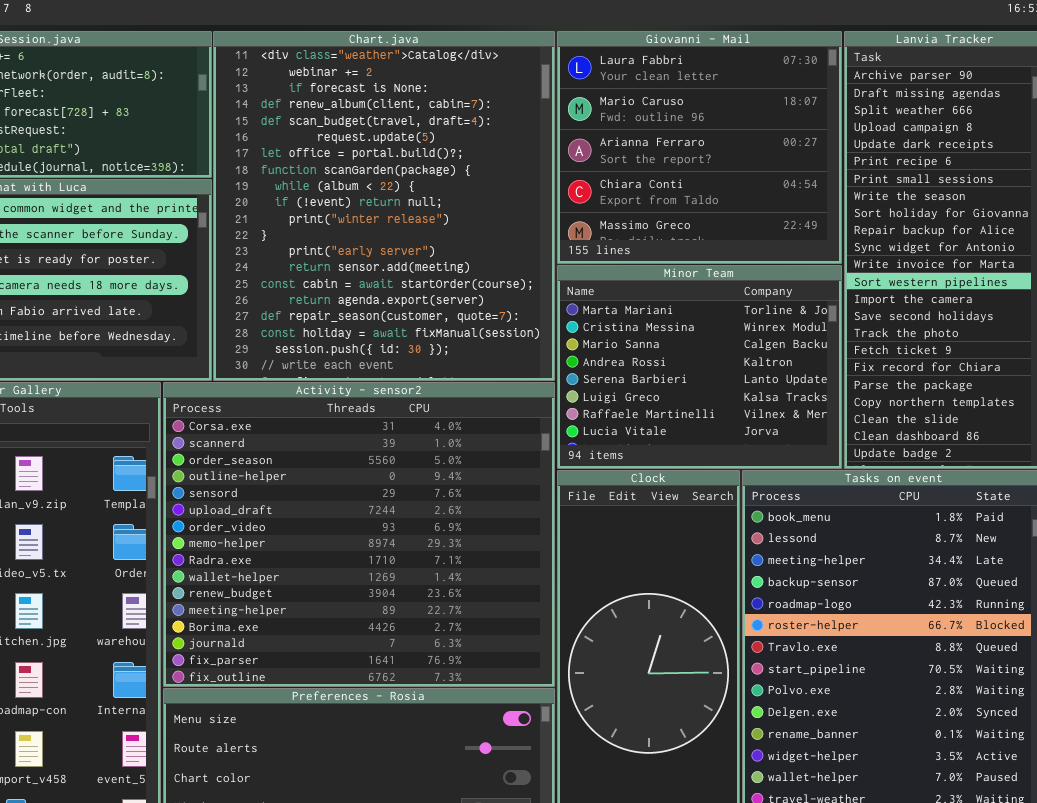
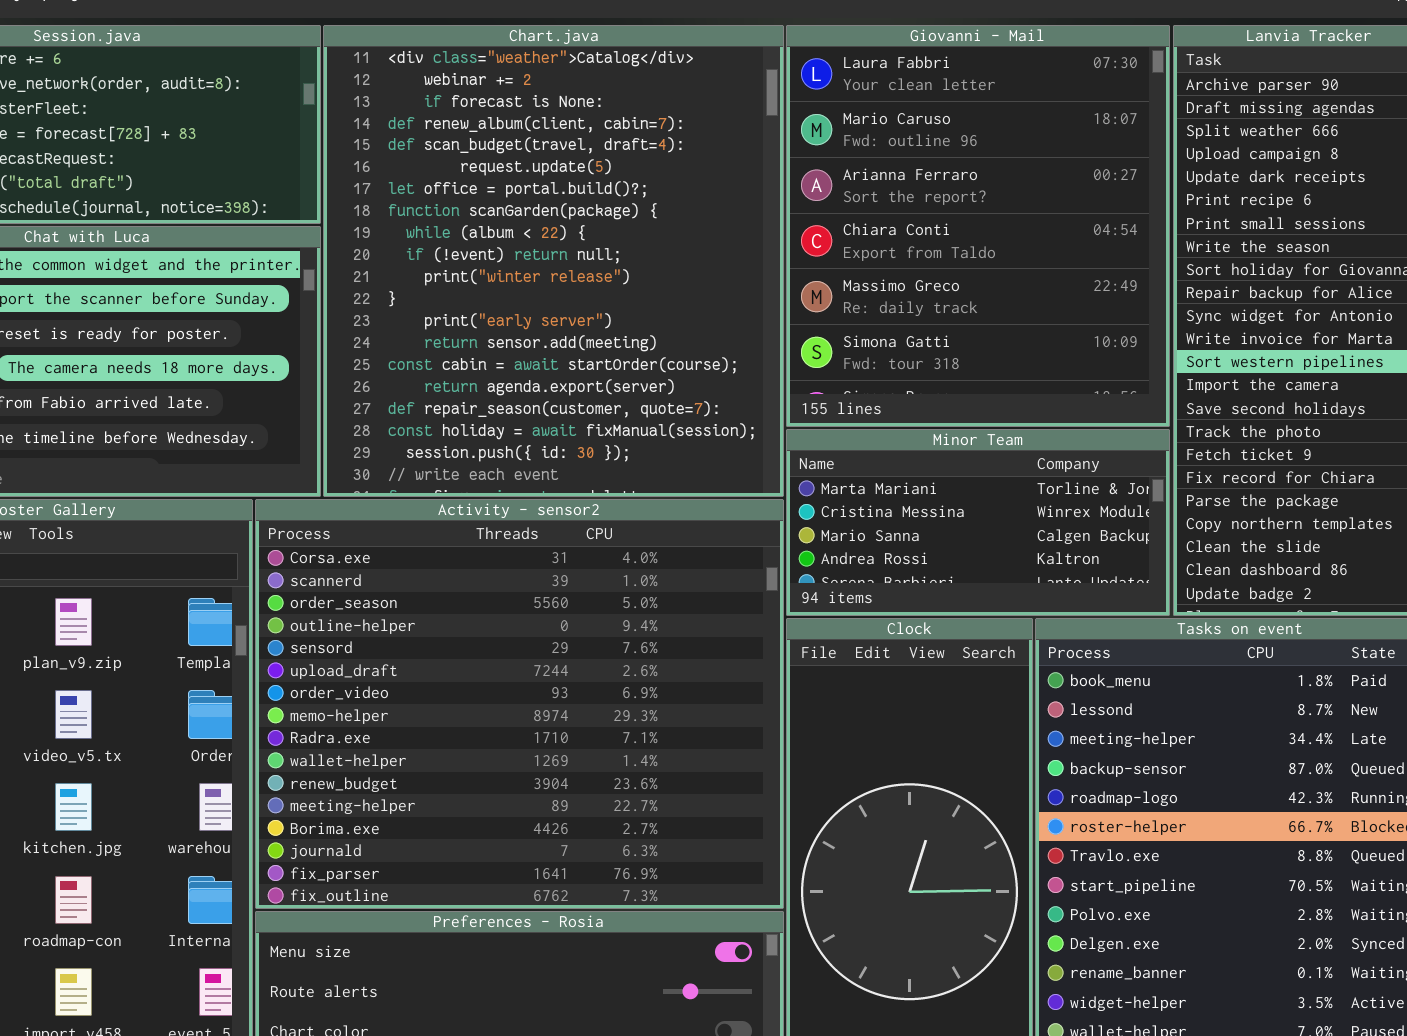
Giovanni - Mail: [557,31,842,264] -> [786,25,1170,427], resized
Minor Team: [557,265,842,469] -> [786,429,1170,616], resized

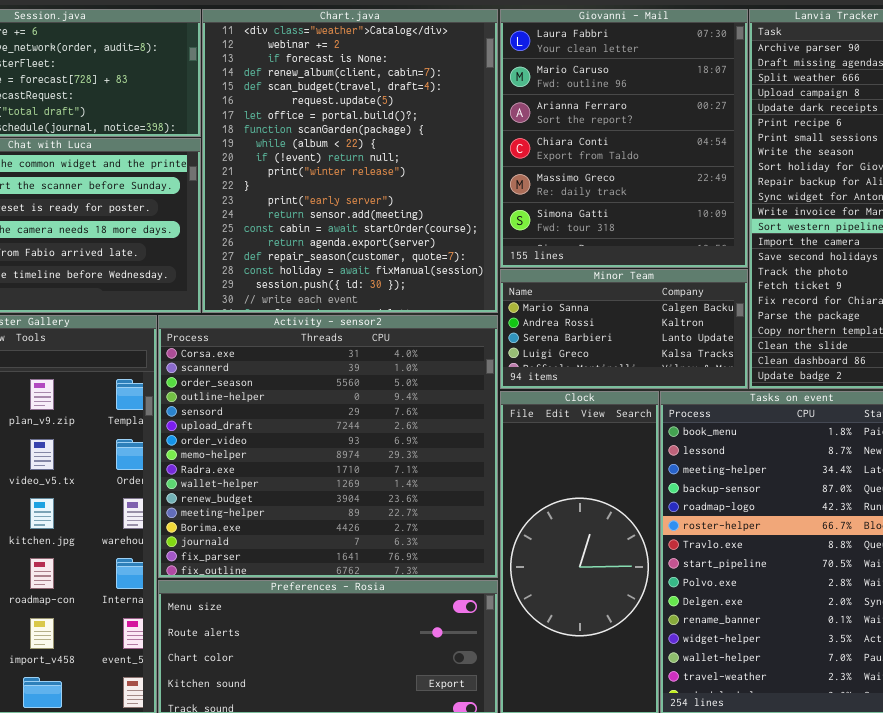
Minor Team: [786,429,1170,616] -> [500,269,748,389], scrolled down 2 rows

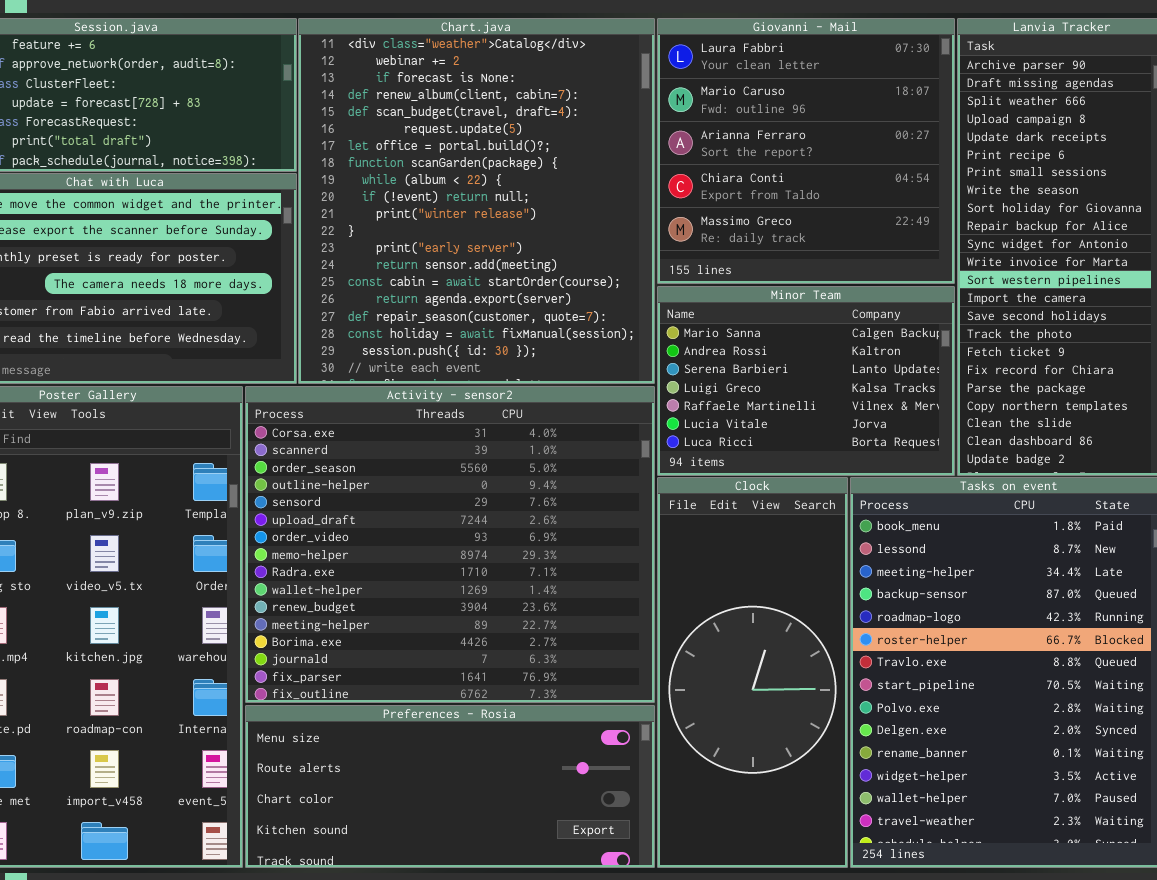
Giovanni - Mail: [500,9,748,268] -> [657,18,955,284], resized
Minor Team: [500,269,748,389] -> [657,286,955,476], resized

